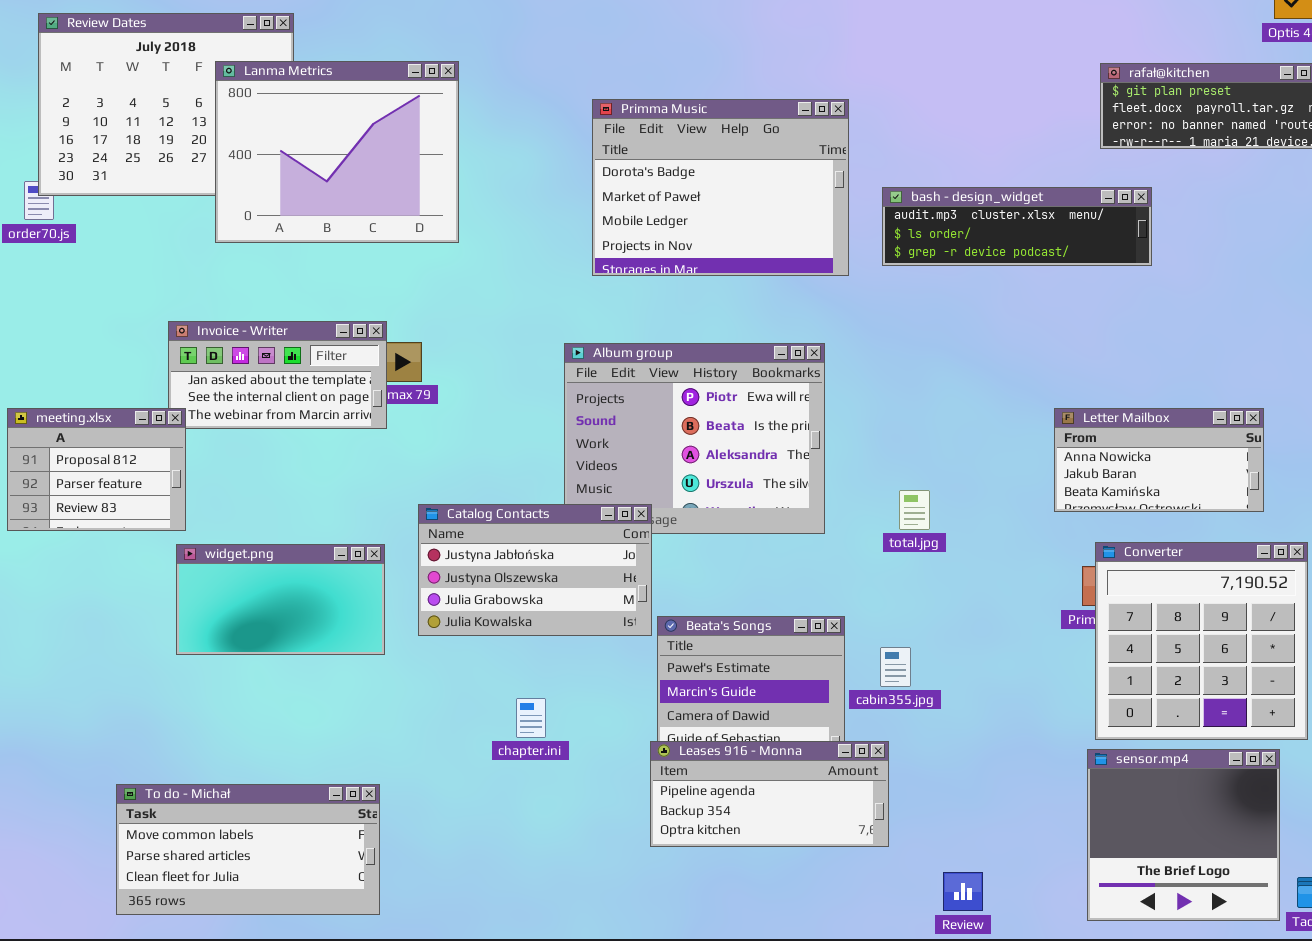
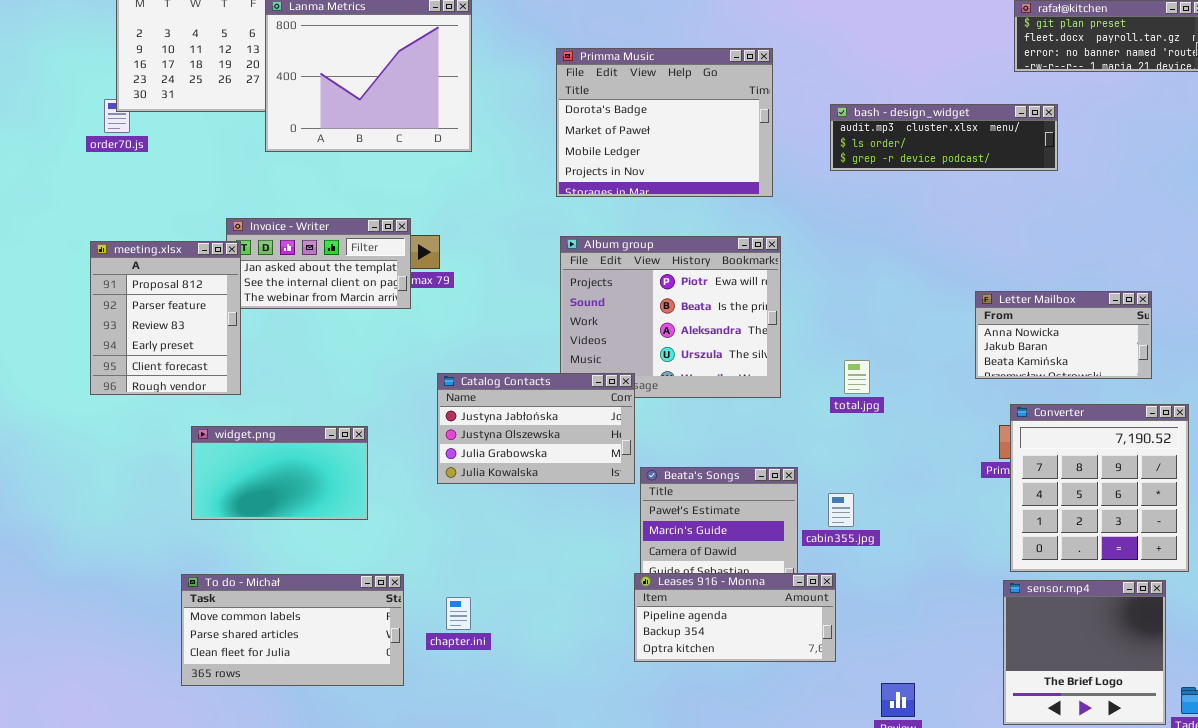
Primma Music: [592,99,849,276] -> [556,48,773,197], moved
meeting.xlsx: [7,408,186,531] -> [90,241,241,395], resized
widget.png: [176,544,385,655] -> [191,426,368,520], moved
chapter.ini: [516,698,546,738] -> [446,597,471,630], moved
To do - Michał: [116,784,380,915] -> [181,574,404,686], moved

